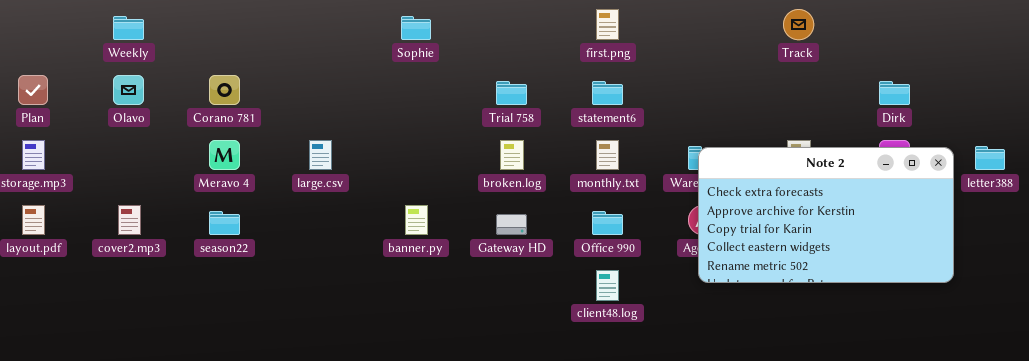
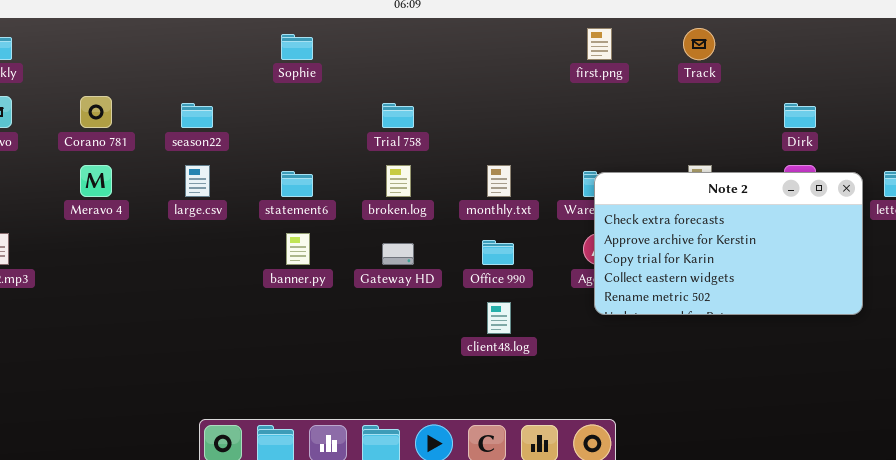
first.png: [596,9,619,40] -> [587,28,612,60], moved
statement6: [592,81,623,105] -> [281,171,313,197], moved
season22: [209,211,240,235] -> [181,103,213,128], moved

